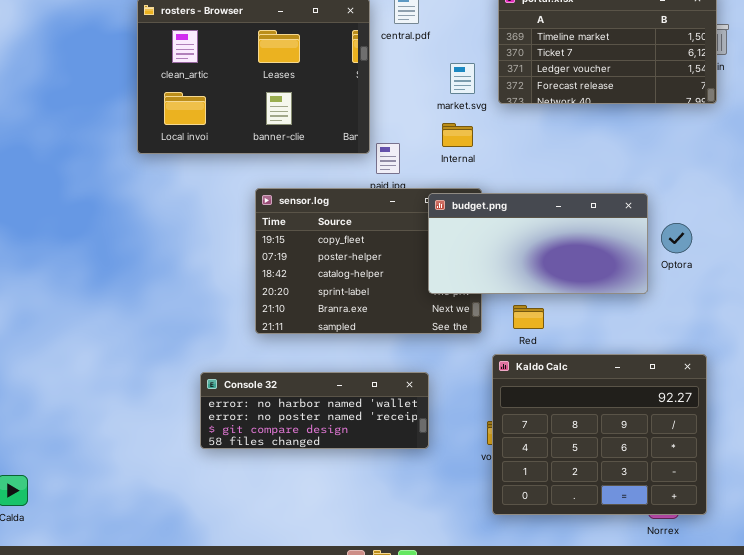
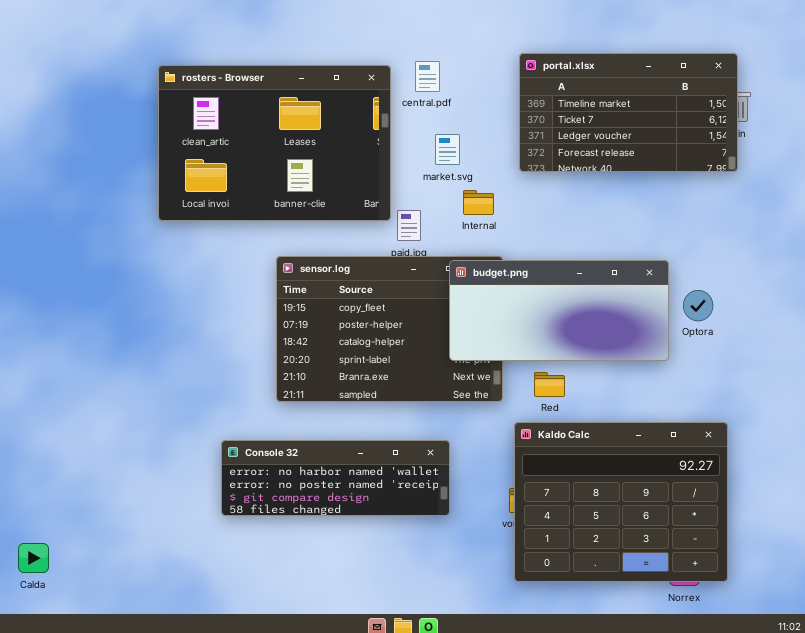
market.svg: [450,63,475,94] -> [435,134,460,165], moved

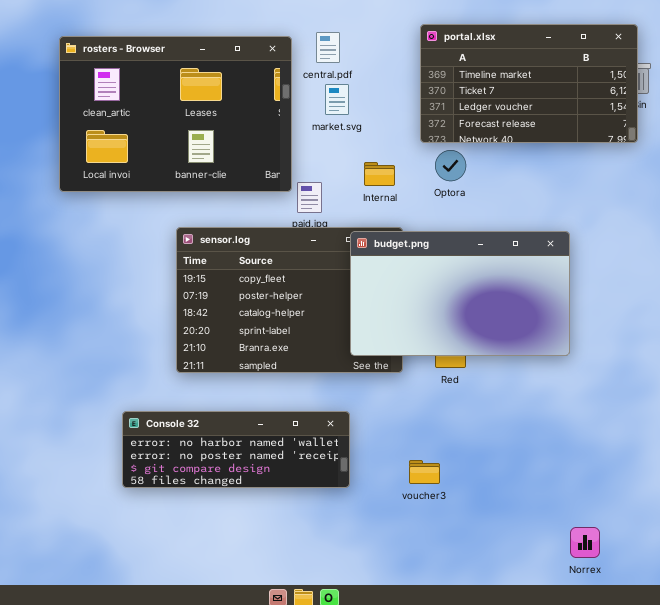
market.svg: [435,134,460,165] -> [325,84,349,115], moved
budget.png: [449,260,669,361] -> [350,231,570,356], resized
Optora: [683,290,713,321] -> [435,150,466,181], moved
Kaldo Calc: [514,422,728,582] -> none, closed

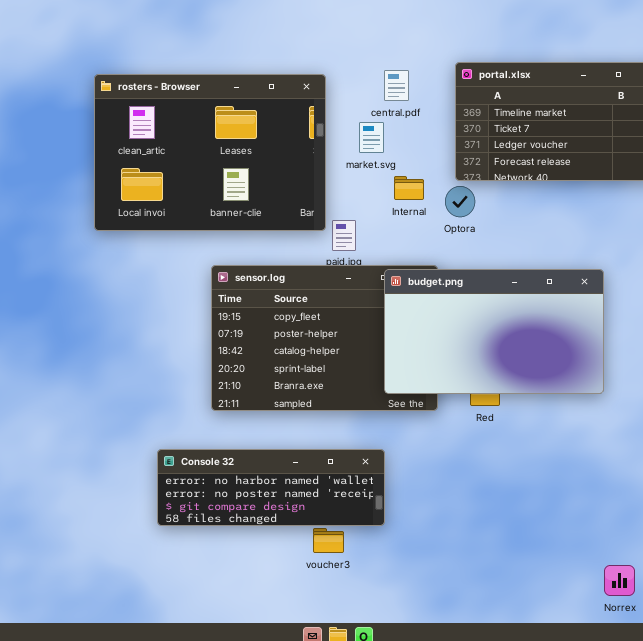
central.pdf: [316,32,340,63] -> [384,70,409,101], moved
Optora: [435,150,466,181] -> [445,186,475,217], moved
Internal: [364,162,395,186] -> [394,176,424,200], moved
voucher3: [409,460,440,484] -> [313,528,344,553], moved

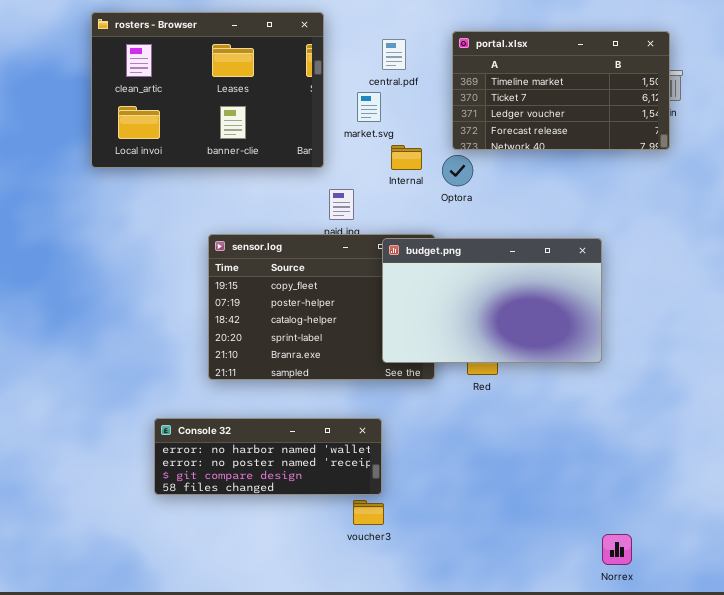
rosters - Browser: [94,74,326,231] -> [91,12,324,168], moved
voucher3: [313,528,344,553] -> [353,500,384,525], moved

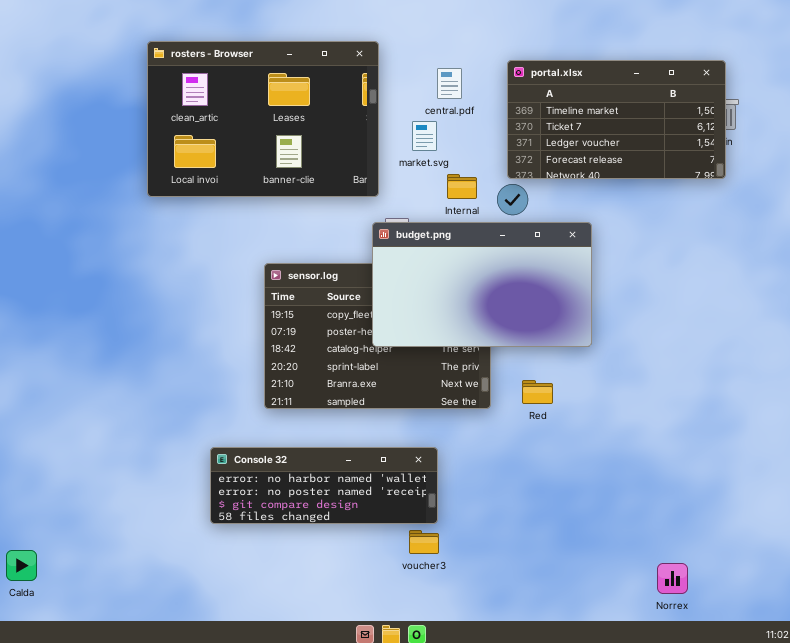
budget.png: [382,238,602,363] -> [372,222,592,347], moved

